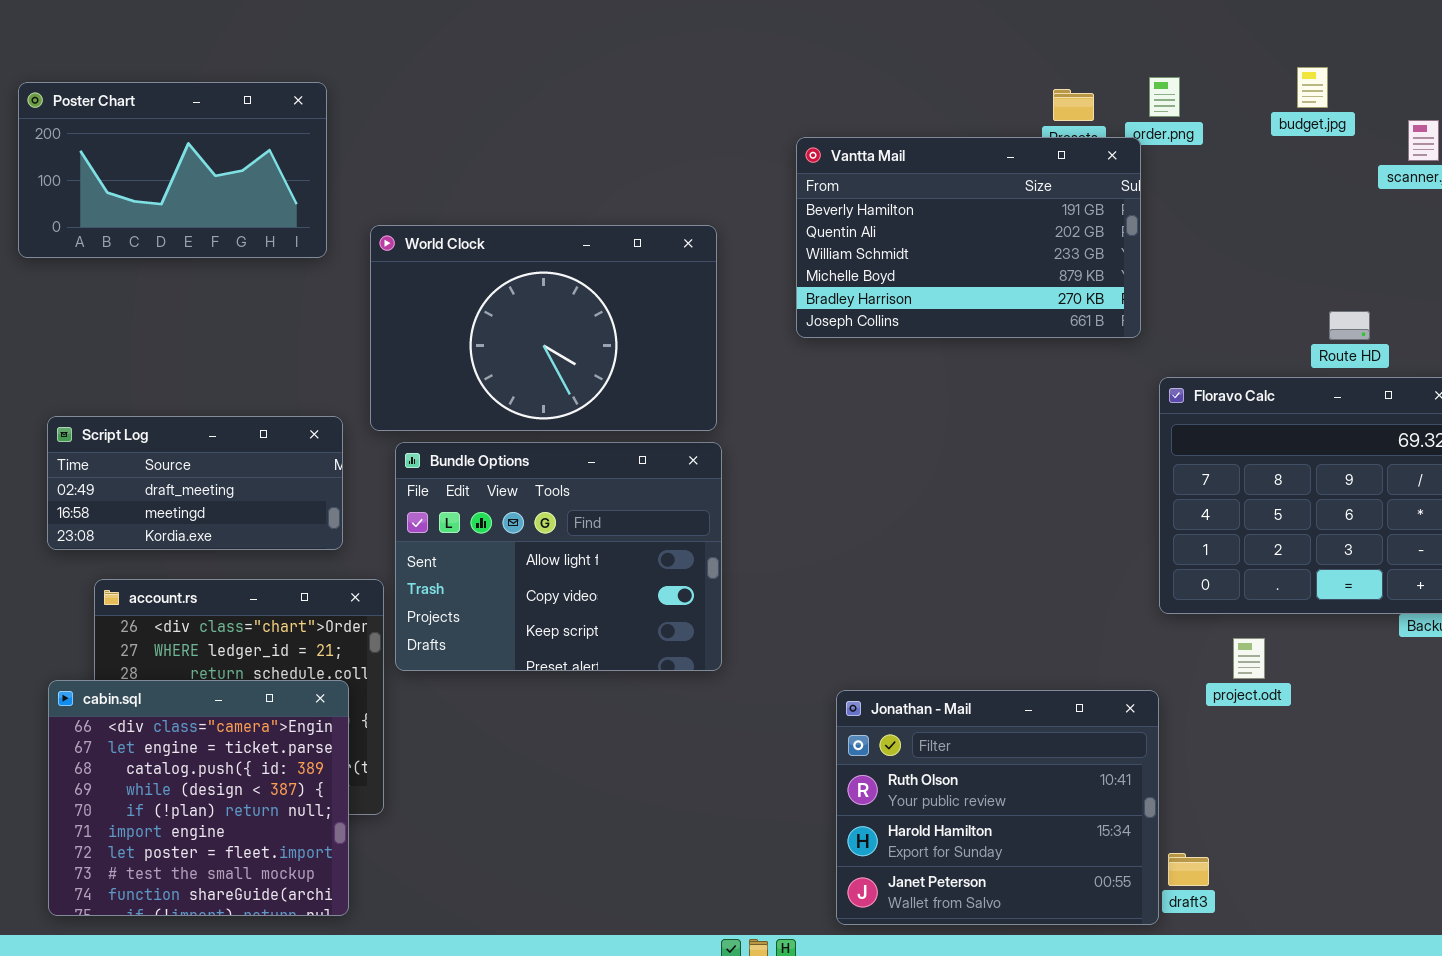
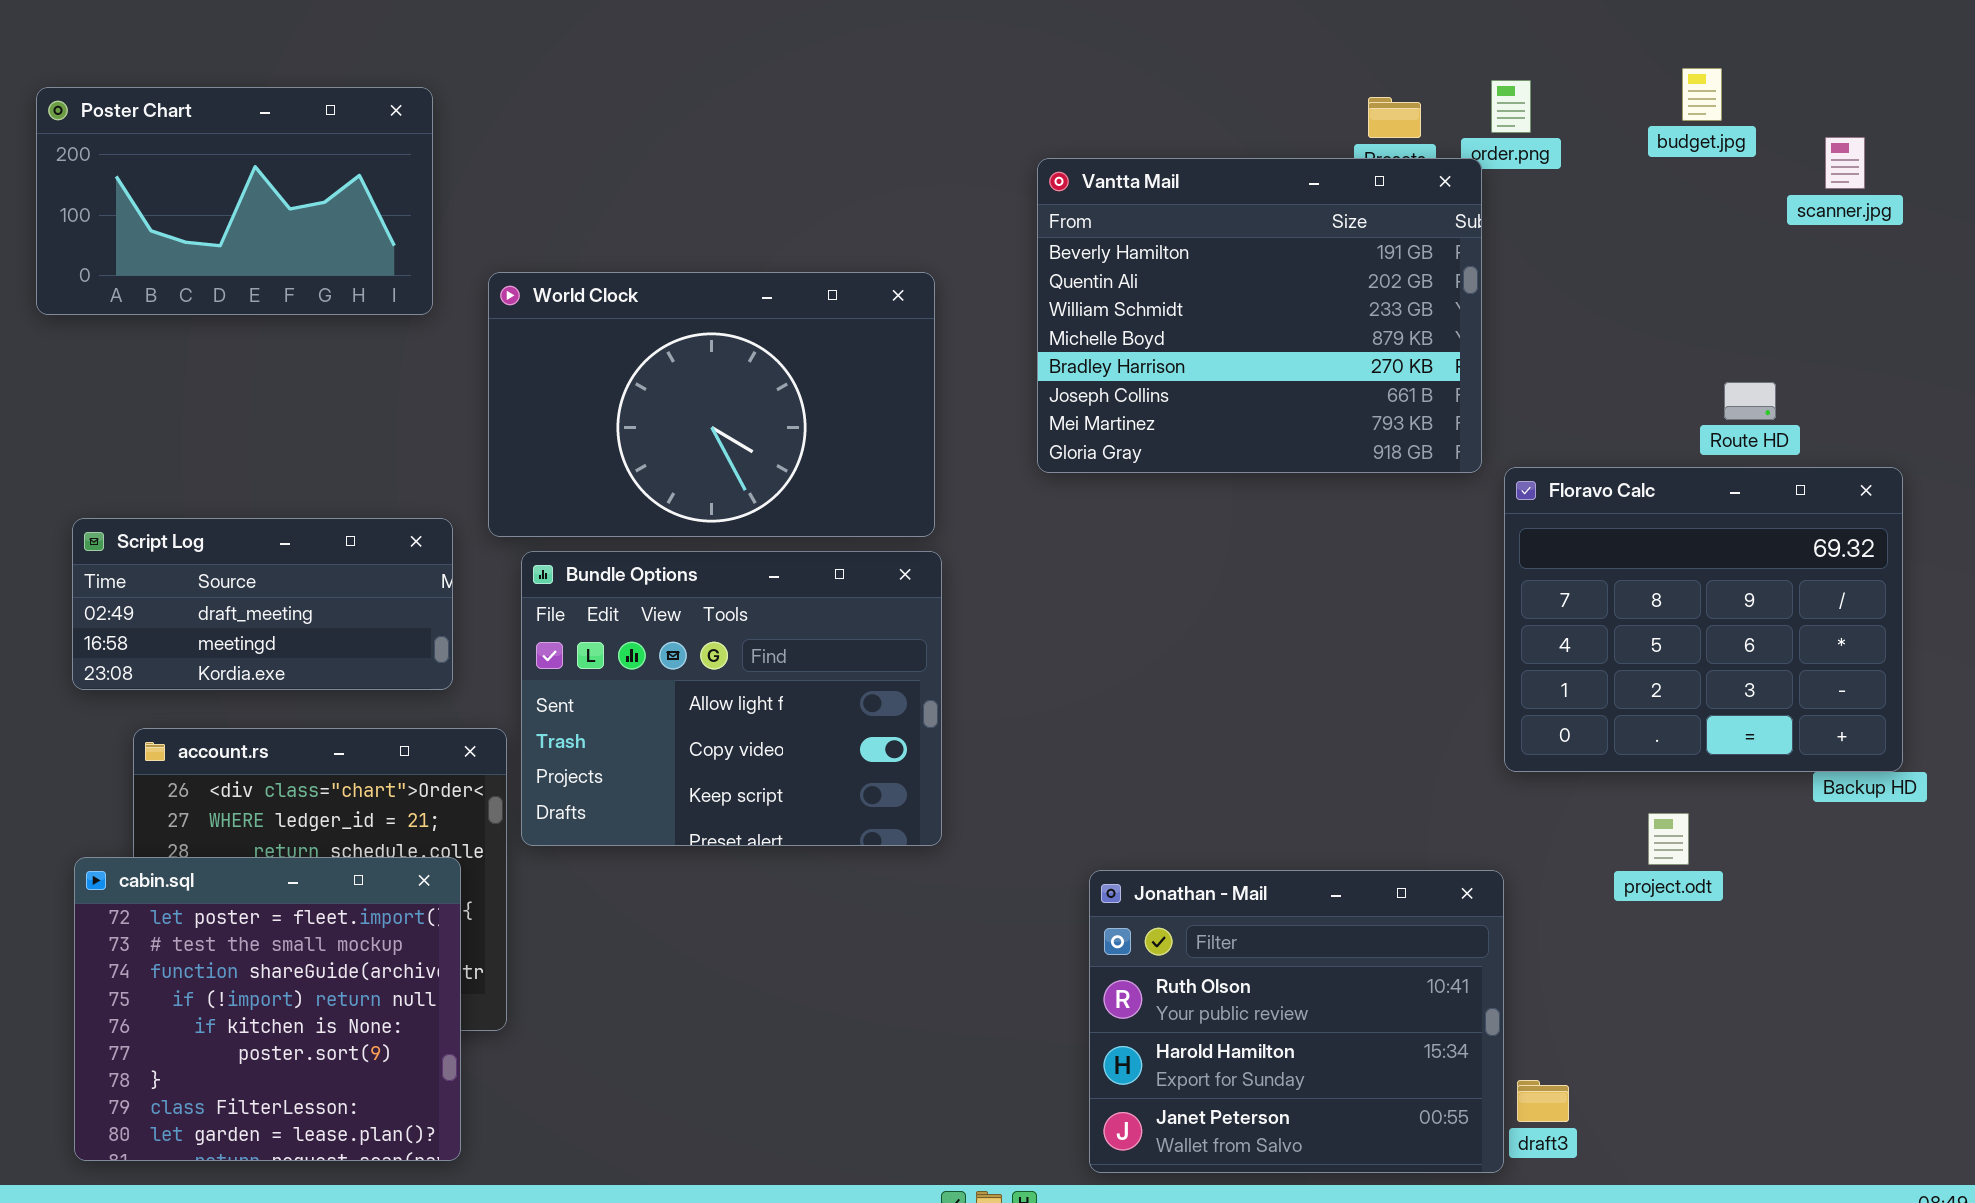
Vantta Mail: [796,137,1141,338] -> [1037,158,1482,473], resized
project.odt: [1233,638,1265,679] -> [1648,813,1689,865], moved
cabin.sql: [48,680,349,916] -> [74,857,461,1161], scrolled down 6 rows

